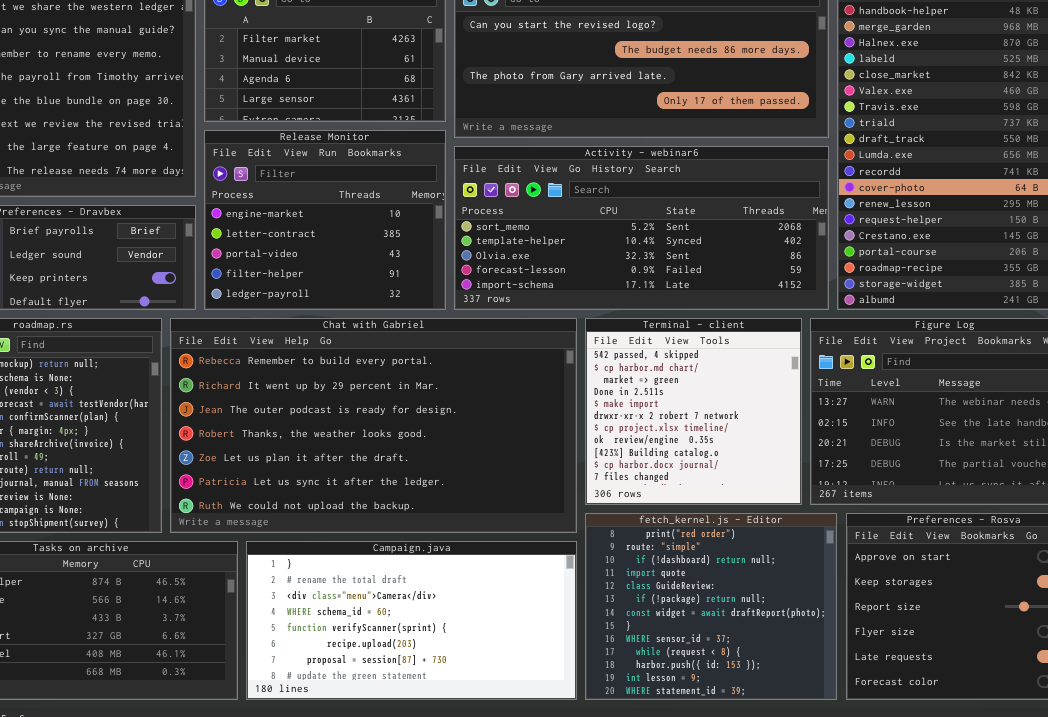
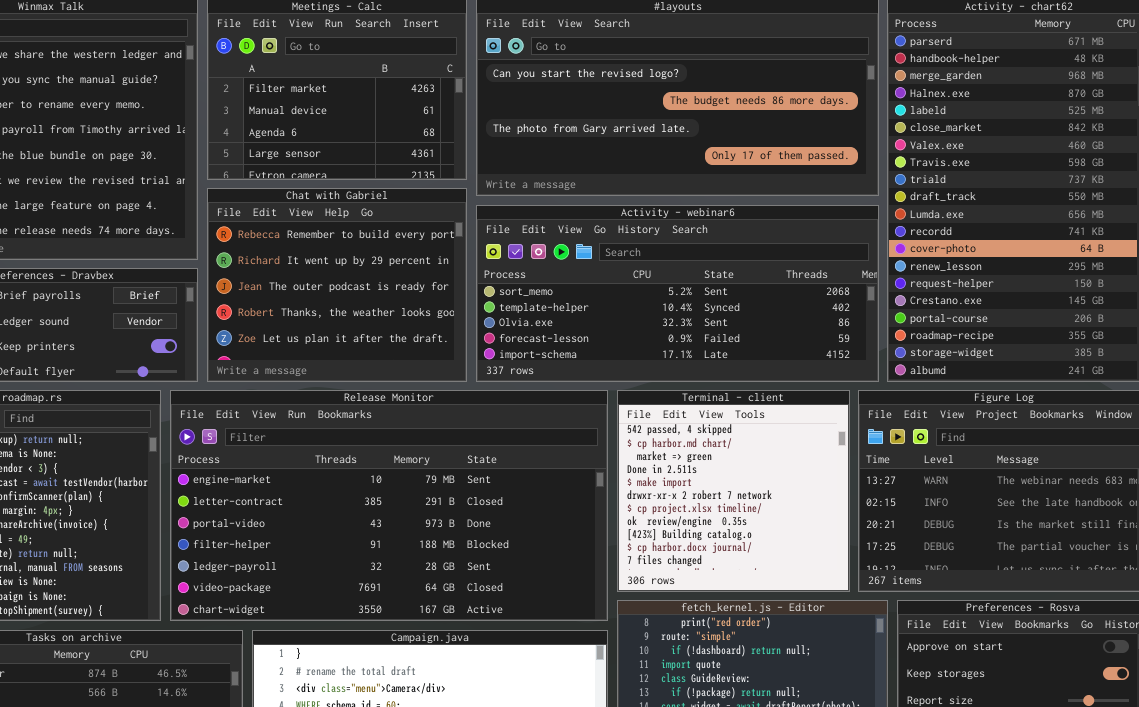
Release Monitor: [204,130,446,310] -> [170,390,608,621], moved, resized
Chat with Gabriel: [170,318,577,533] -> [207,188,467,382], moved, resized

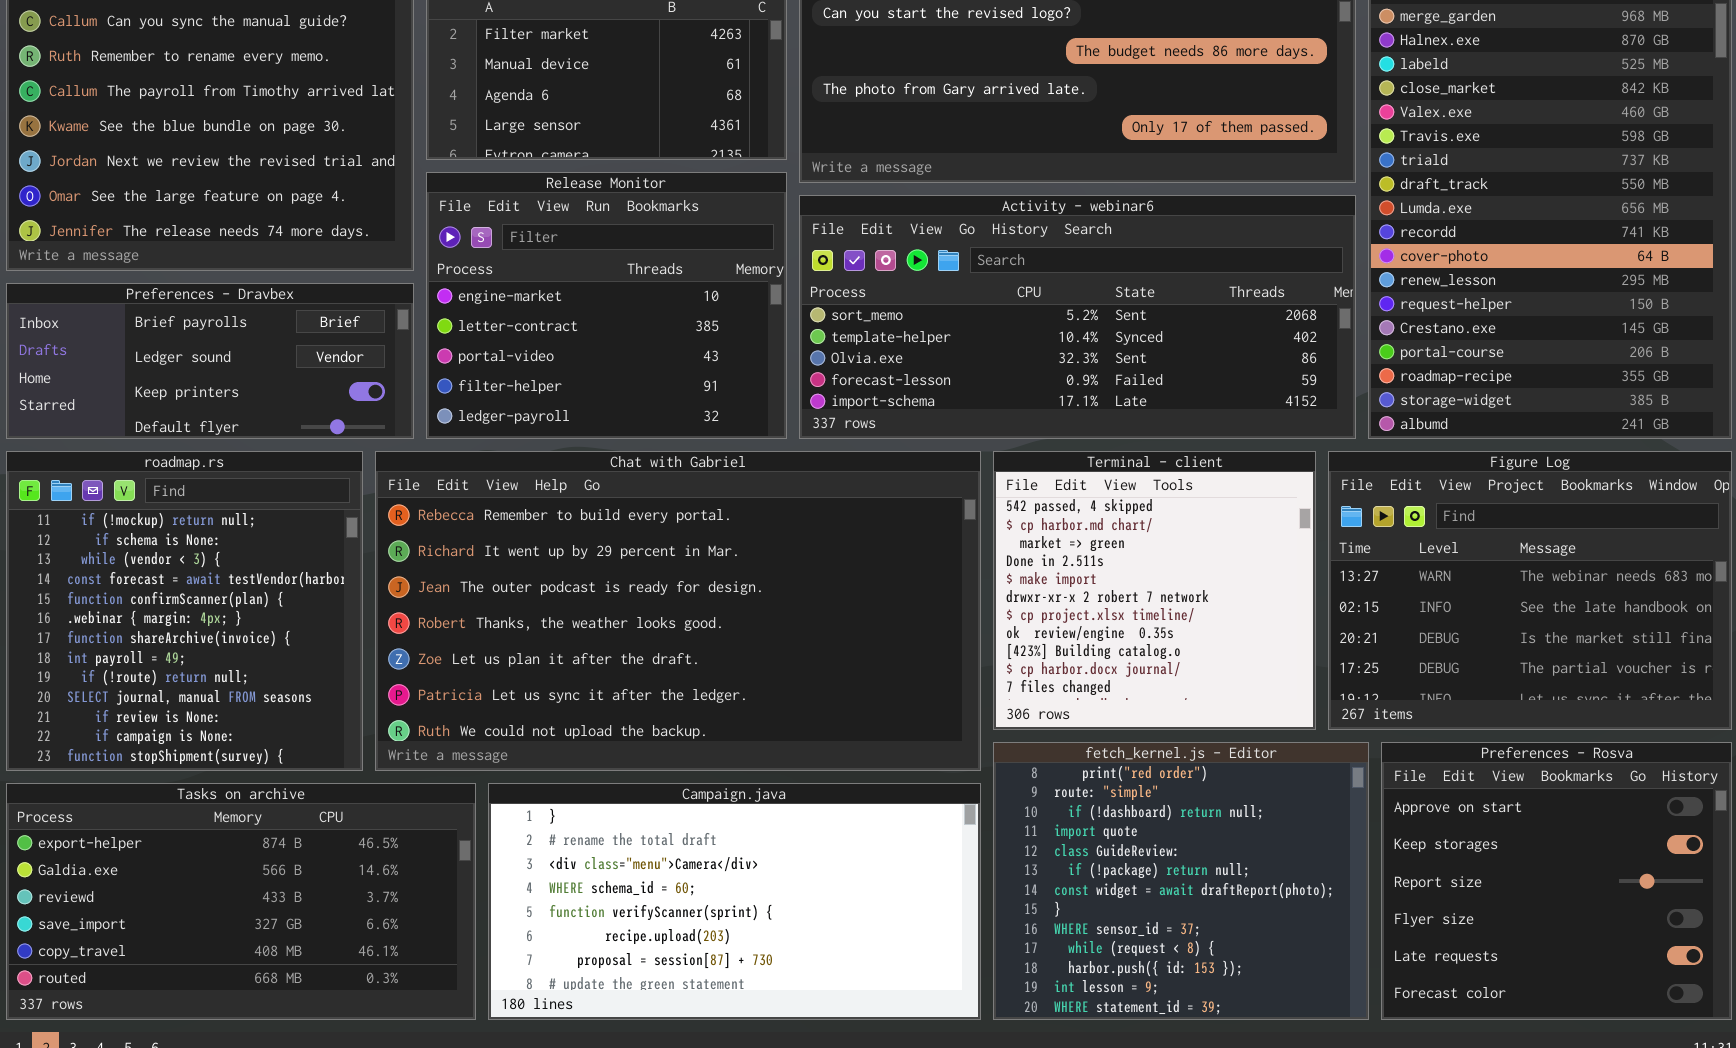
Chat with Gabriel: [207,188,467,382] -> [375,451,981,771], moved, resized
Release Monitor: [170,390,608,621] -> [426,172,787,439], moved, resized

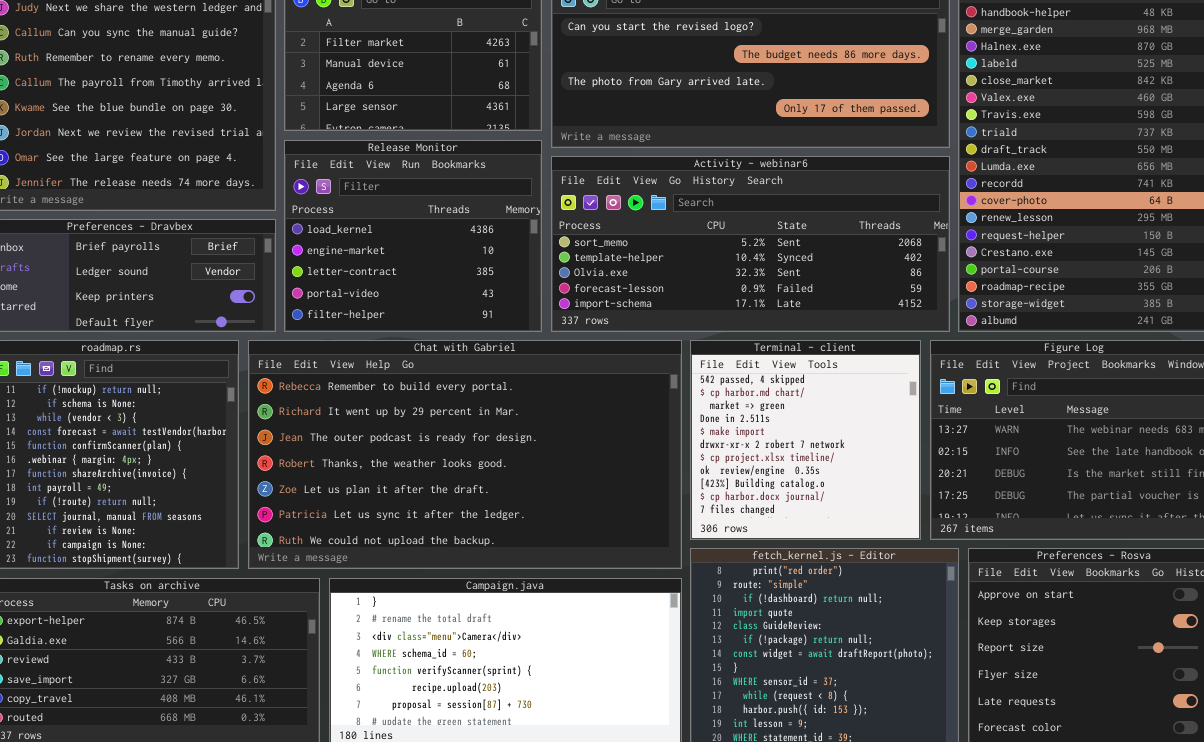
Release Monitor: [426,172,787,439] -> [284,140,542,332], scrolled up 1 row

